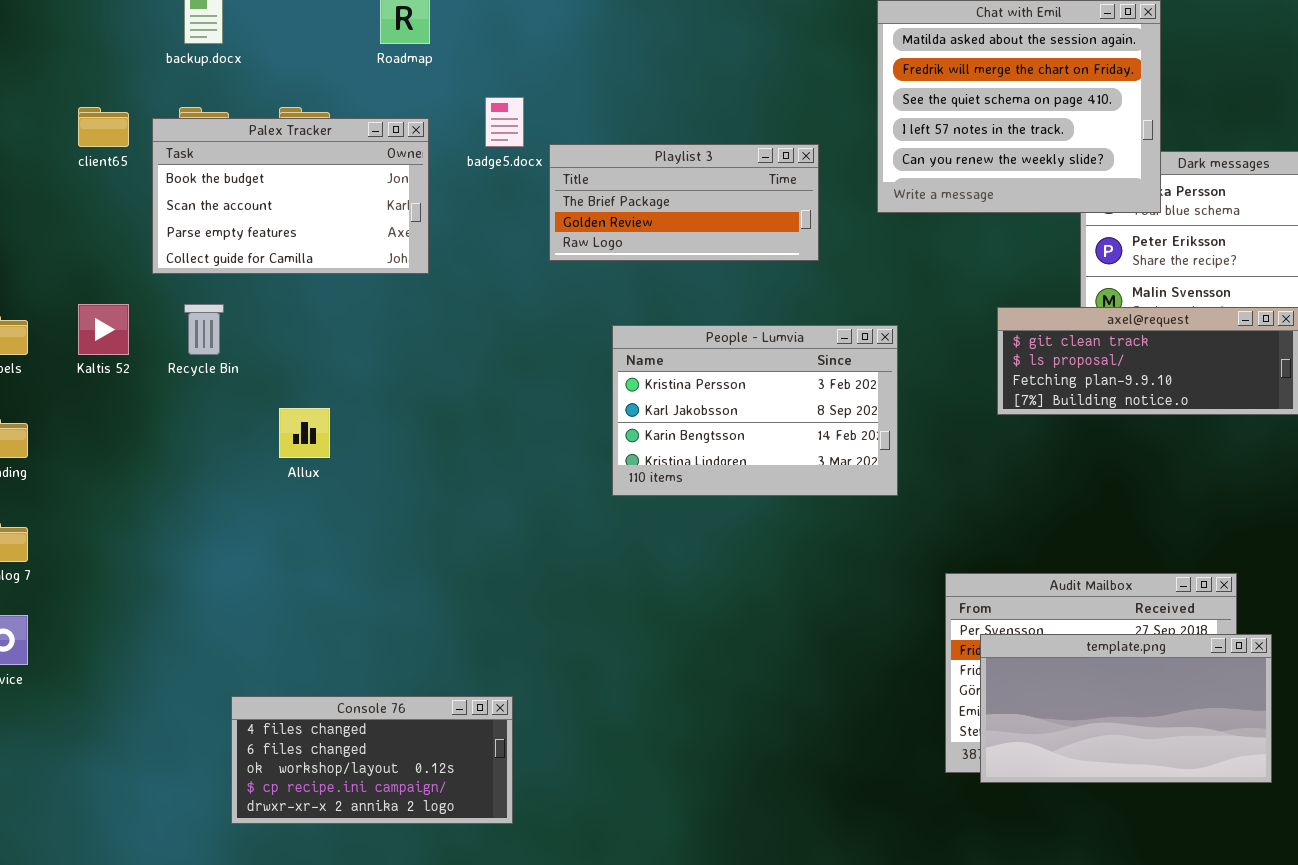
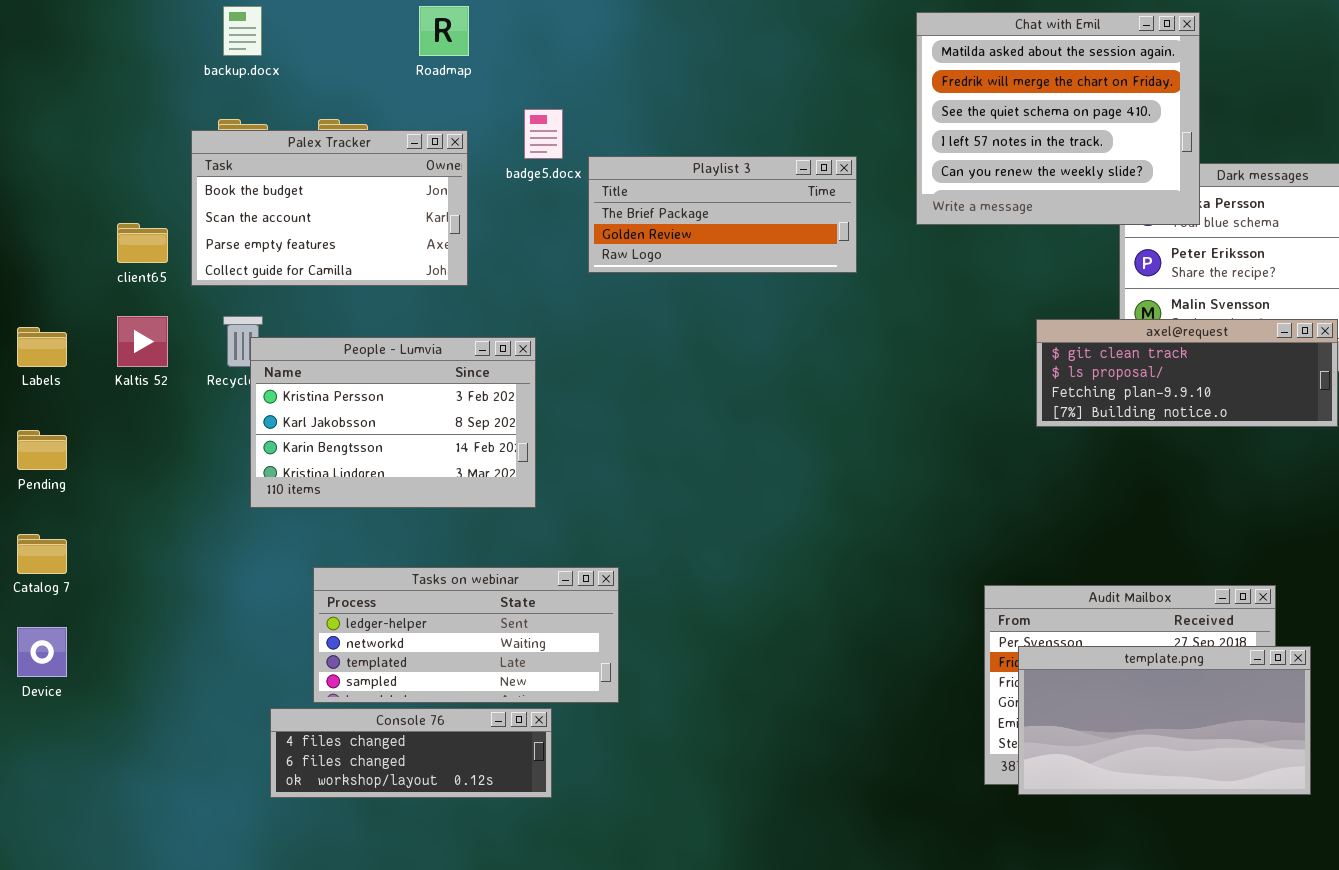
client65: [78,107,129,147] -> [117,223,168,263], moved
People - Lumvia: [612,325,898,496] -> [250,337,536,508], moved
Tasks on webinar: none -> [313,567,619,703], opened
Console 76: [231,696,513,824] -> [270,708,552,798], resized

